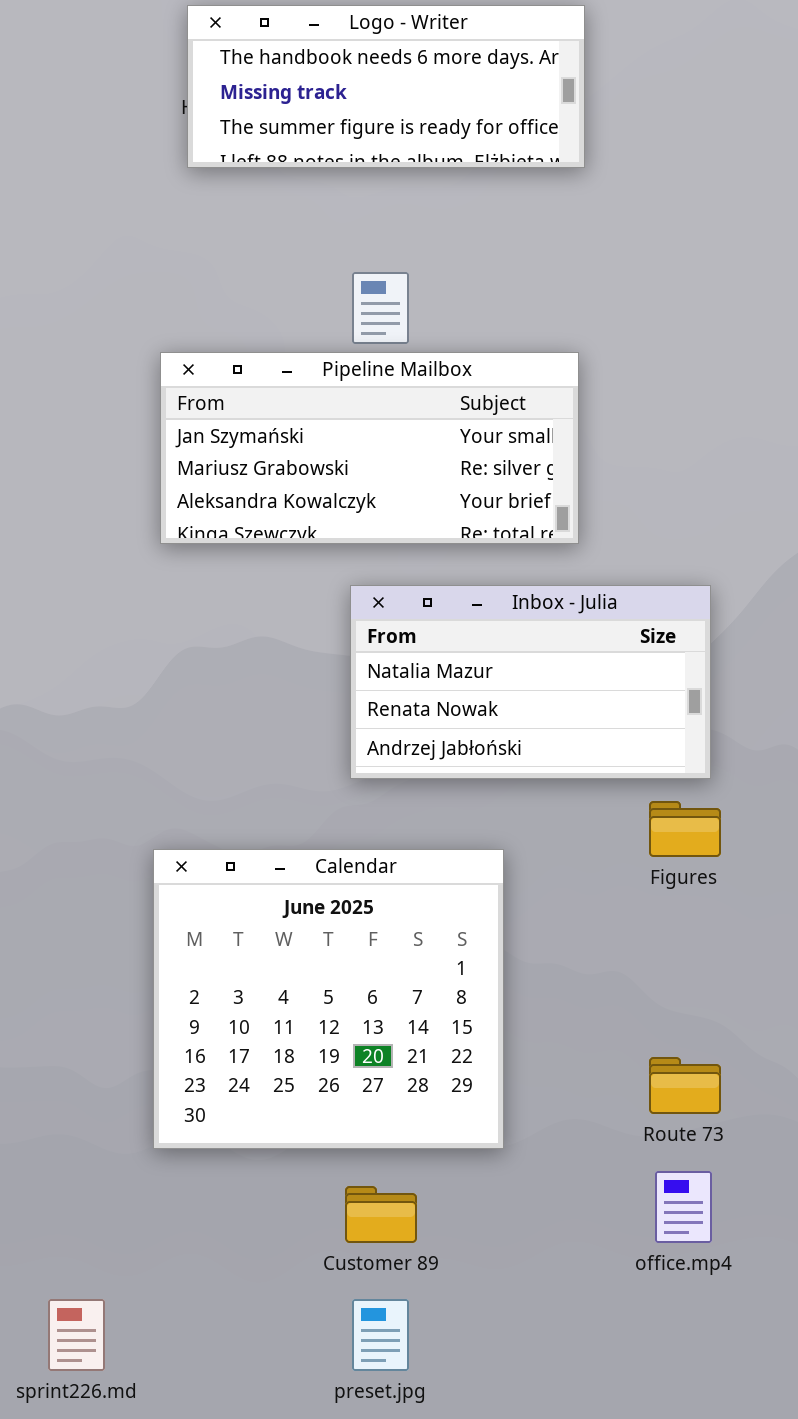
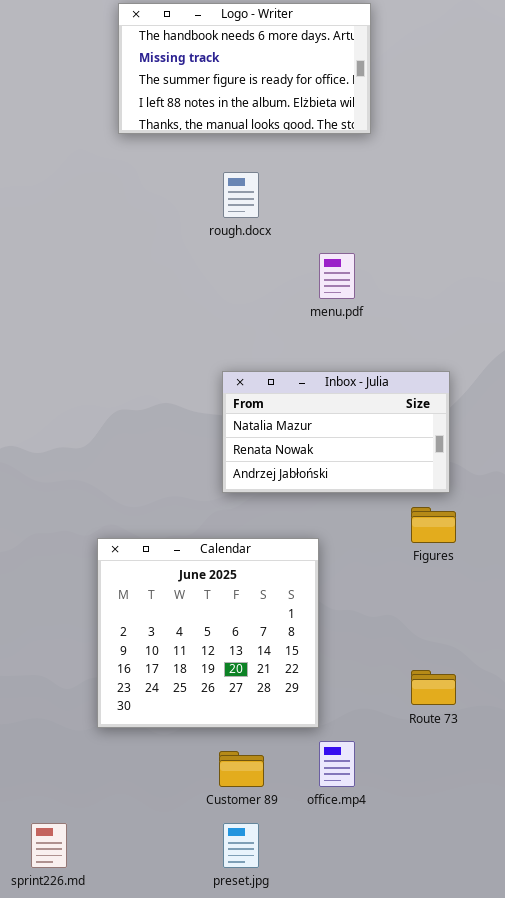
Logo - Writer: [187,5,585,168] -> [118,3,371,134], resized
Pipeline Mailbox: [160,352,579,544] -> none, closed
office.mp4: [655,1171,712,1243] -> [319,741,355,787], moved

